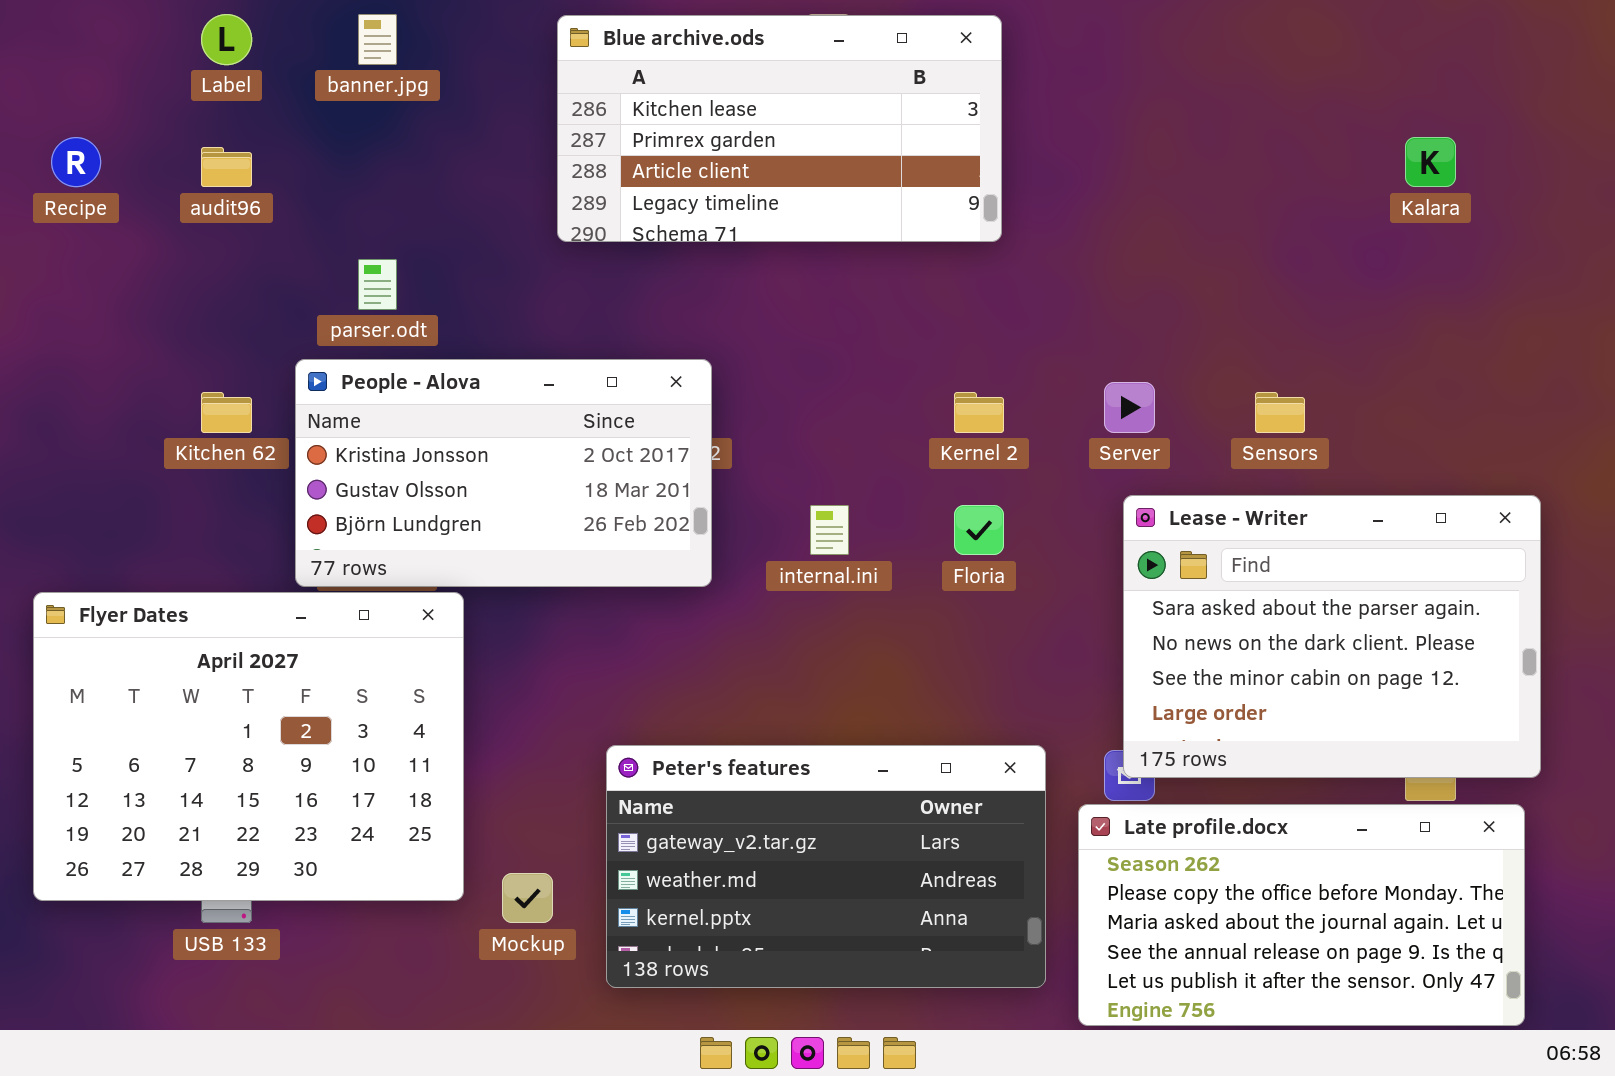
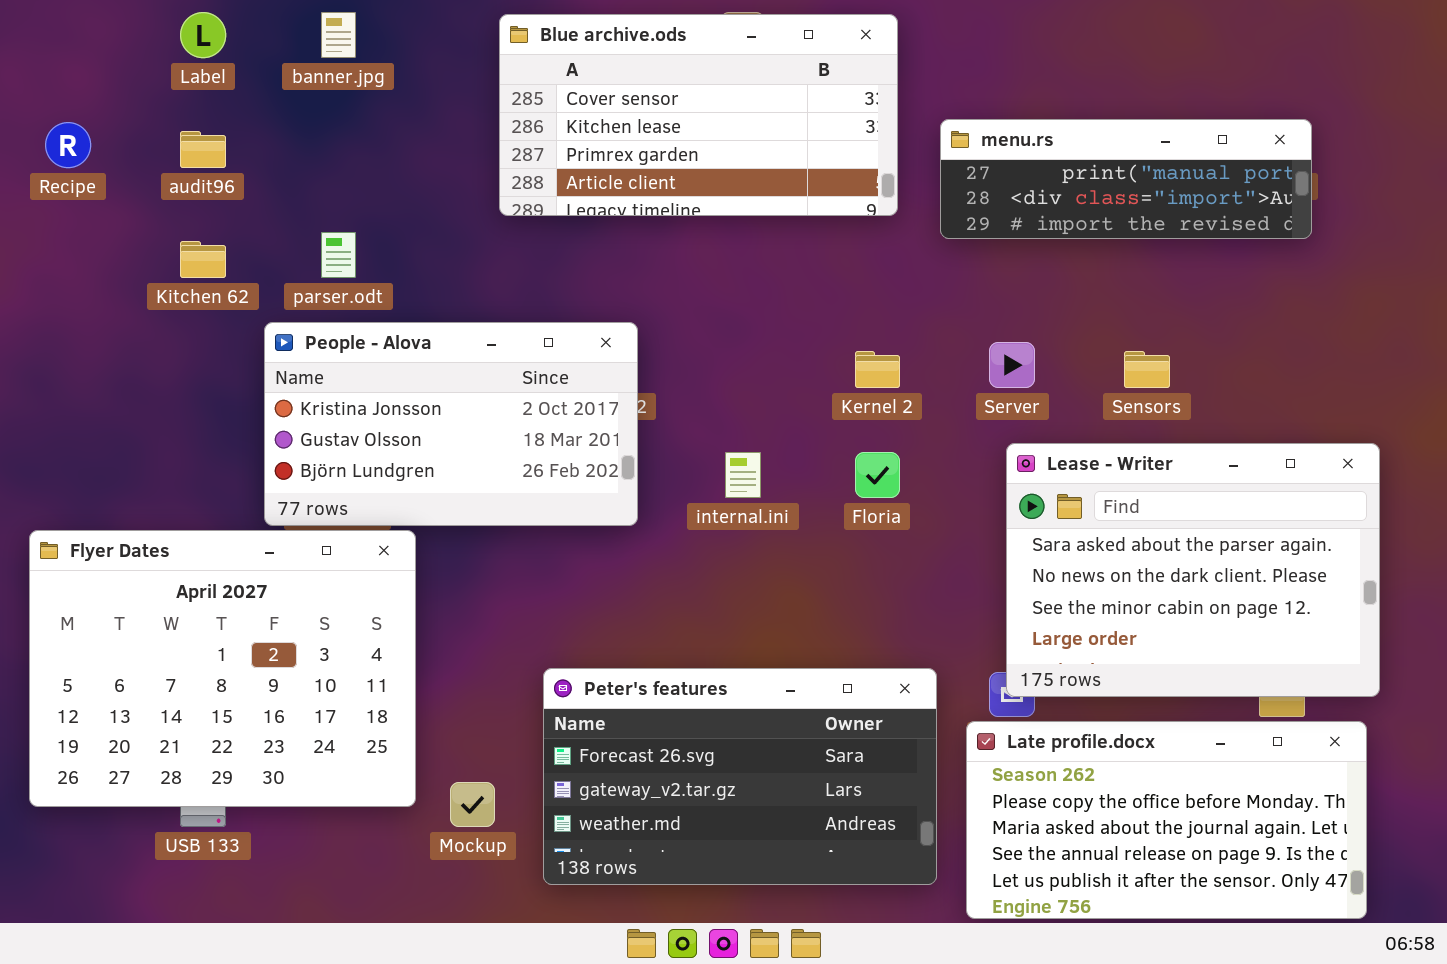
Blue archive.ods: [557,15,1002,242] -> [499,14,898,216], scrolled up 1 row
menu.rs: none -> [940,119,1312,239], opened
Kitchen 62: [201,392,252,433] -> [180,241,226,278], moved
Peter's features: [606,745,1046,988] -> [543,668,937,885], scrolled up 1 row

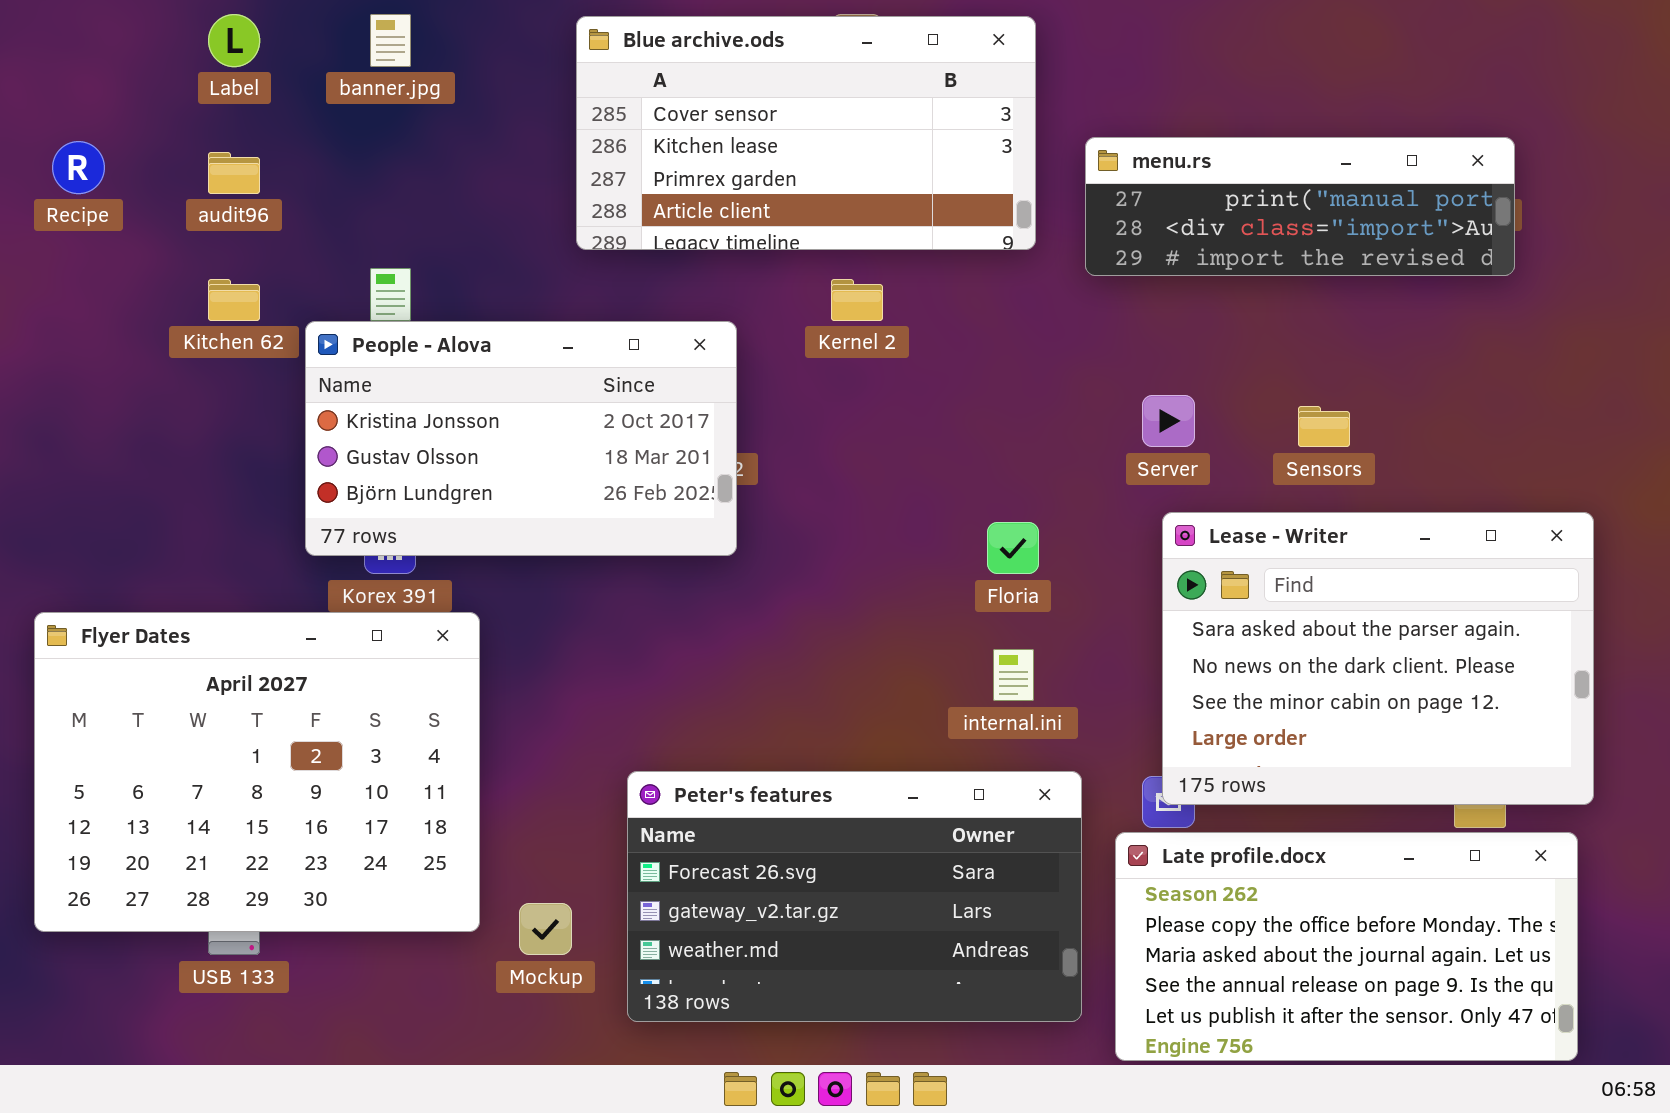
People - Alova: [264,322,638,526] -> [305,321,737,556], moved
Kernel 2: [855,351,900,388] -> [831,279,883,321], moved
internal.ini: [725,452,761,498] -> [993,649,1034,701], moved

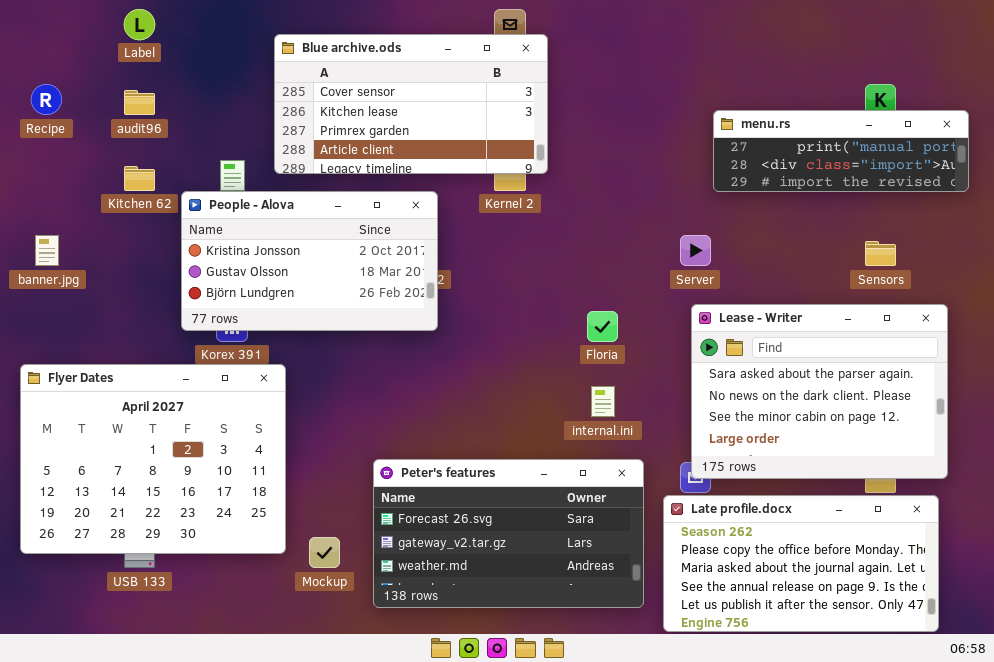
banner.jpg: [370,14,411,67] -> [35,235,59,266], moved
Blue archive.ods: [576,16,1036,250] -> [274,34,548,174], moved
menu.rs: [1085,137,1515,276] -> [713,110,969,192], moved
Sensors: [1298,406,1350,447] -> [865,241,896,266], moved

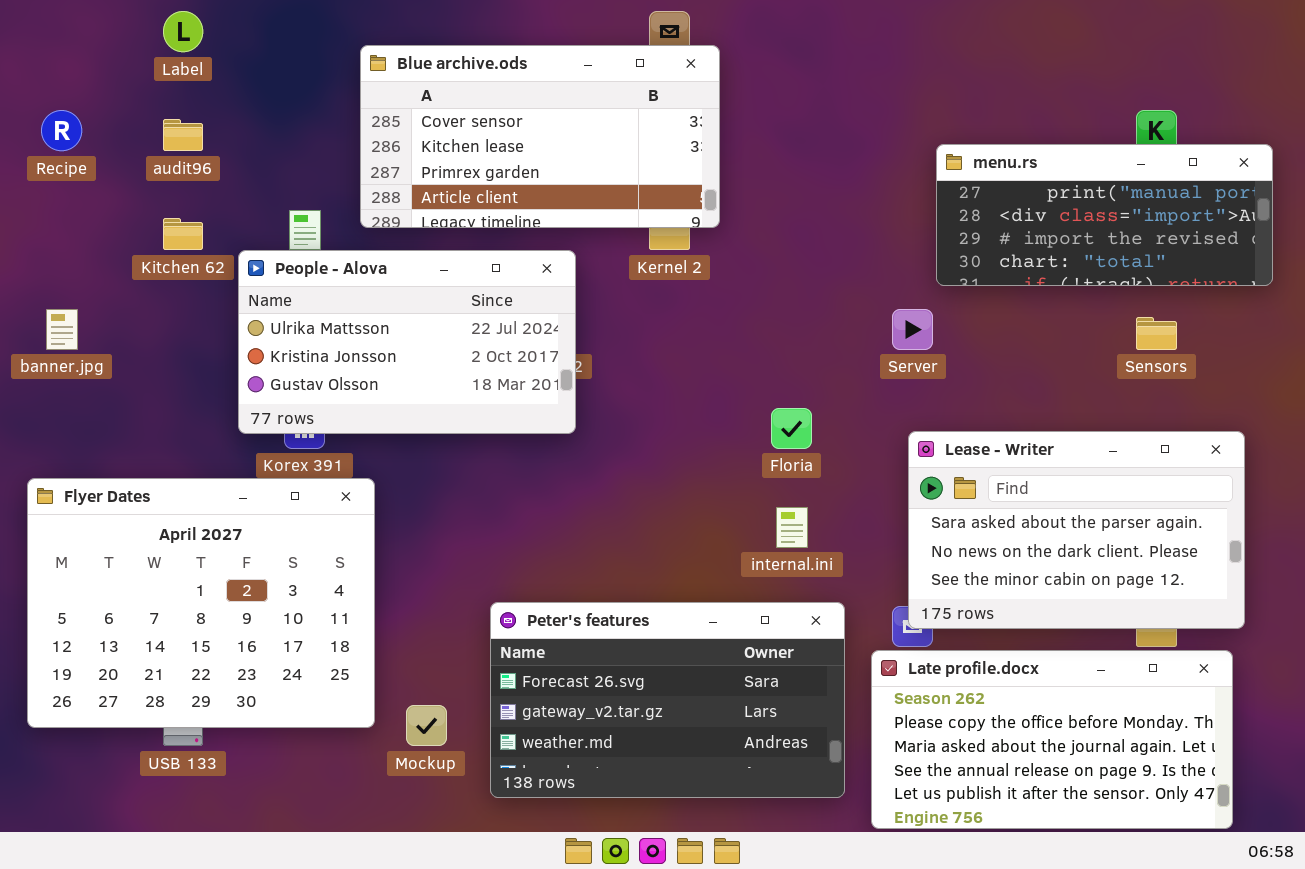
menu.rs: [713,110,969,192] -> [936,144,1273,286], resized
People - Alova: [181,191,438,331] -> [238,250,576,434], scrolled up 1 row
Lease - Writer: [691,304,948,479] -> [908,431,1245,629], resized

